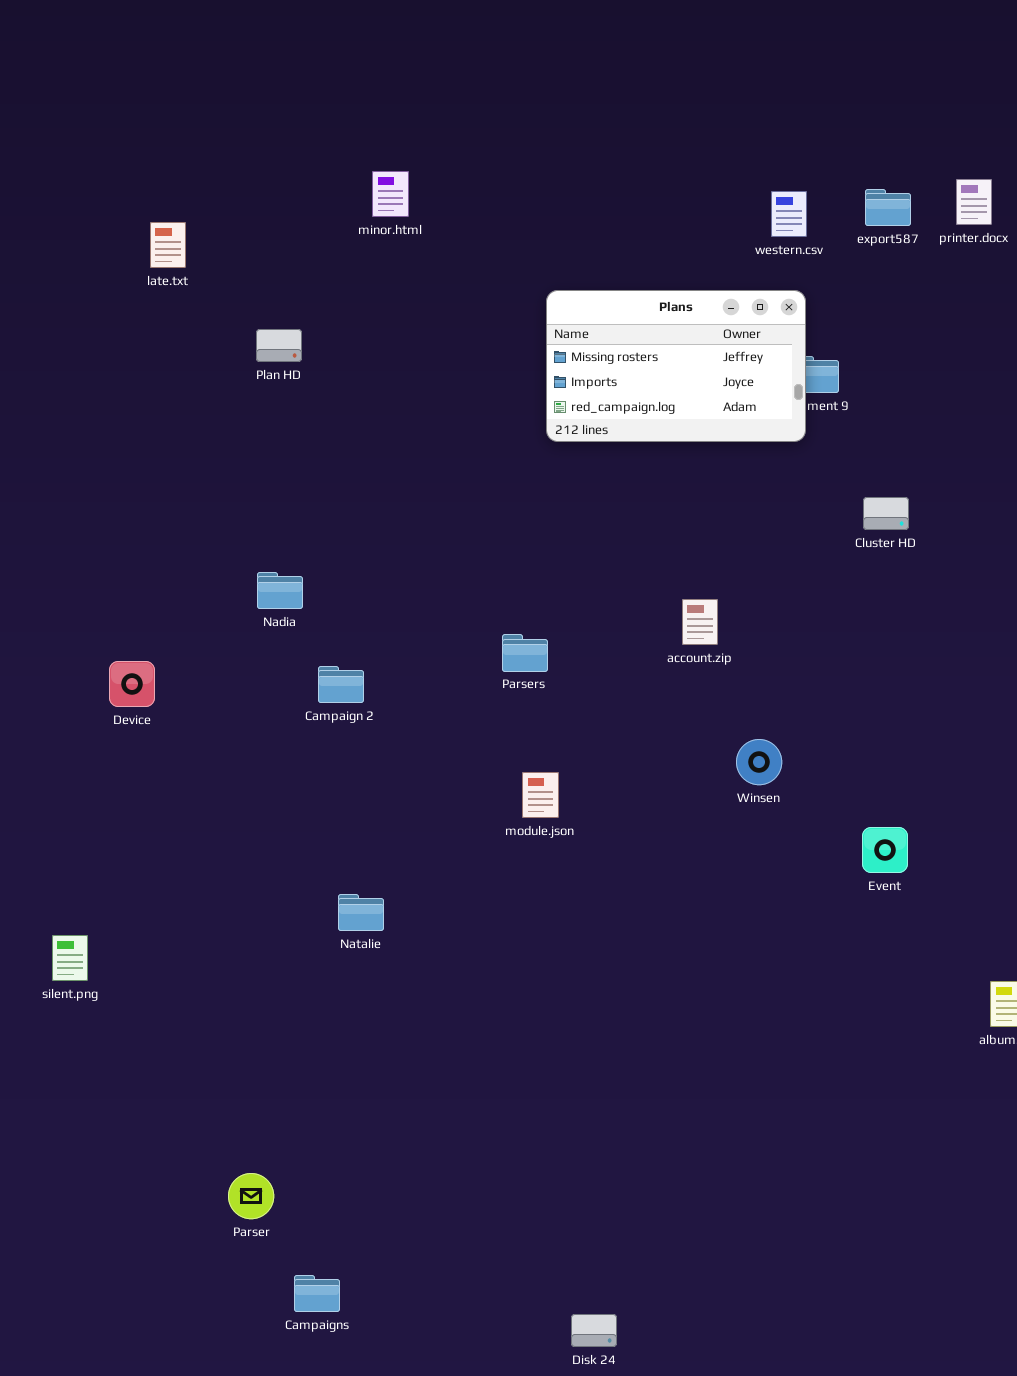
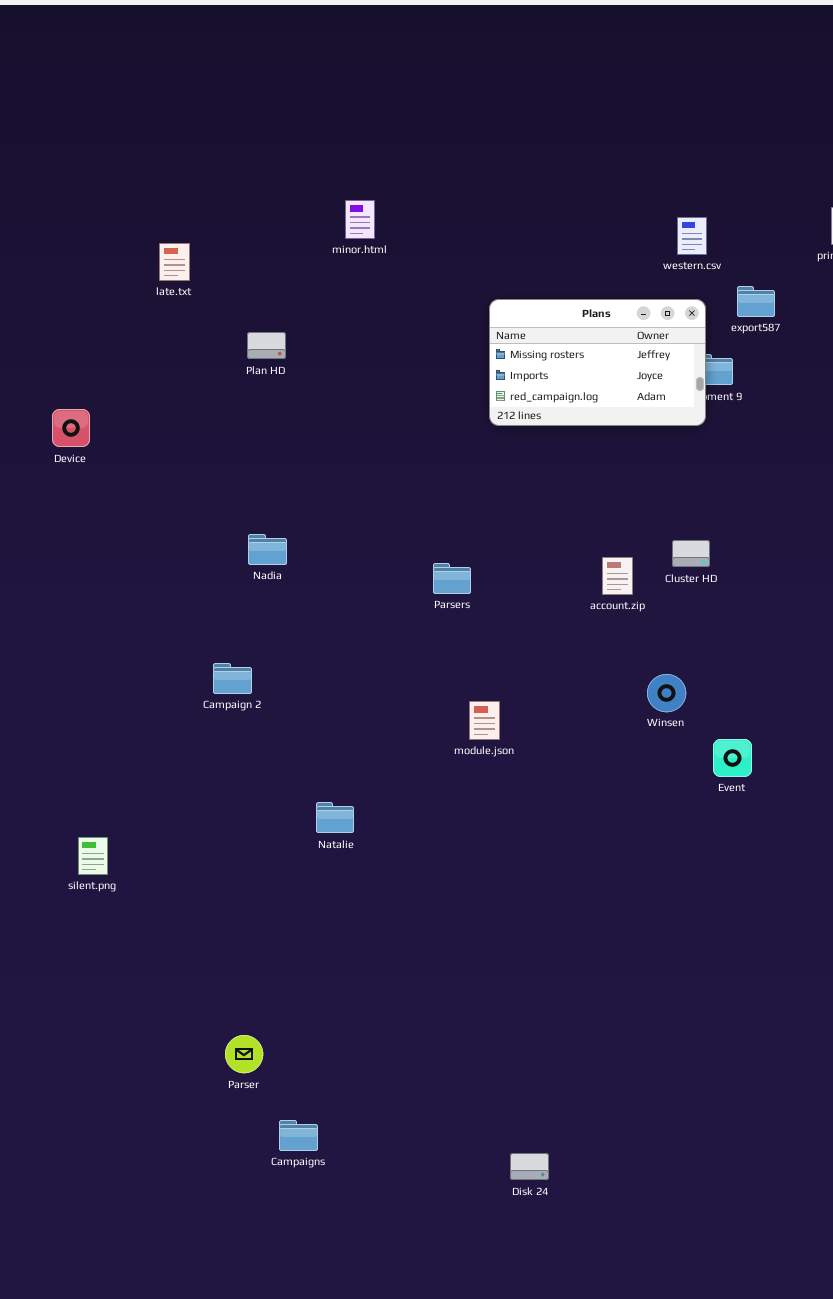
export587: [865,189,911,226] -> [737,286,775,317], moved
Cluster HD: [863,497,909,530] -> [672,540,710,567], moved
Parsers: [502,634,548,672] -> [433,563,471,594], moved
Device: [109,661,155,707] -> [52,409,90,447], moved
Campaign 2: [318,666,364,703] -> [213,663,252,694], moved
Event: [862,827,908,873] -> [713,739,752,777], moved

